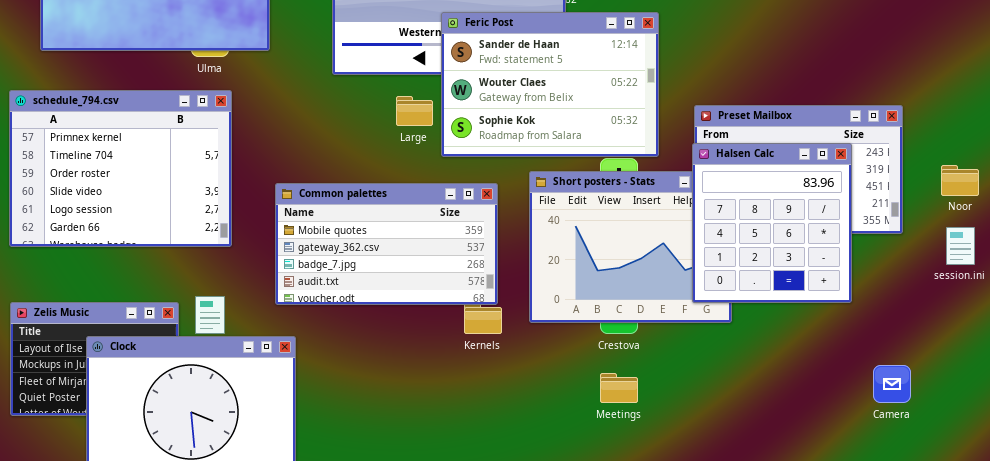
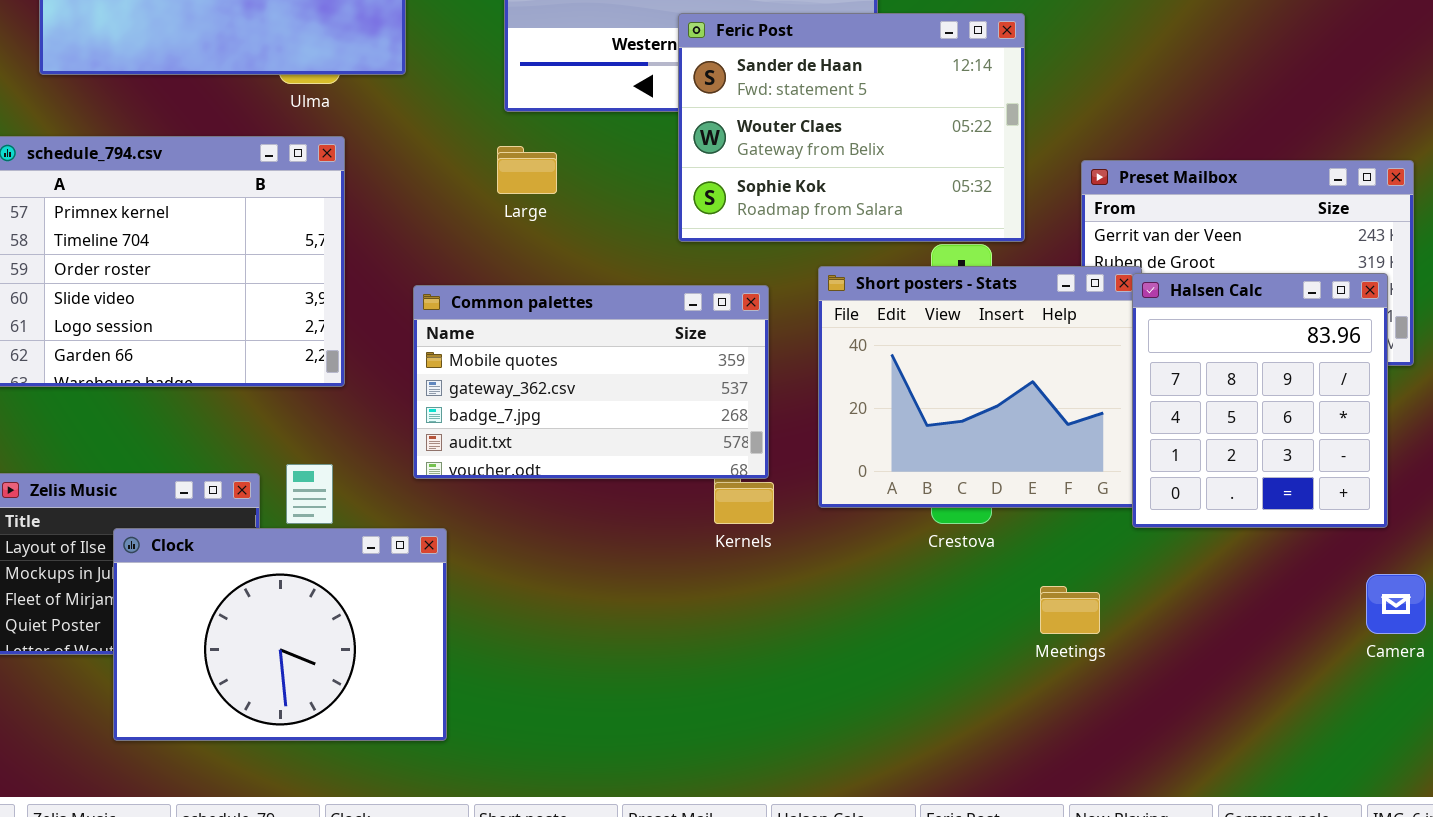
Large: [396,96,433,126] -> [497,146,557,194], moved
Halsen Calc: [692,143,852,303] -> [1132,273,1388,528], moved
Meetings: [600,373,638,403] -> [1040,586,1100,634], moved

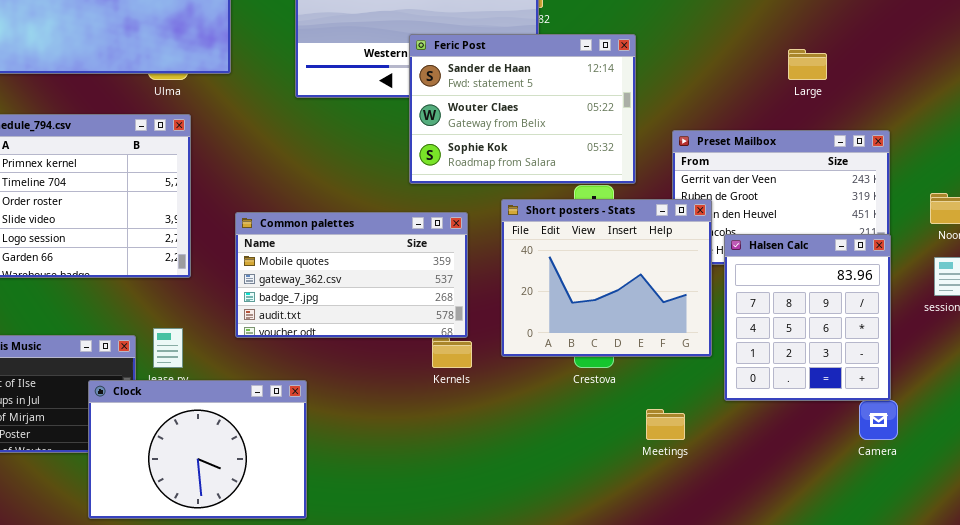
Large: [497,146,557,194] -> [788,49,827,80], moved
Halsen Calc: [1132,273,1388,528] -> [724,234,891,401], moved
Clock: [113,528,447,741] -> [88,380,307,519], moved

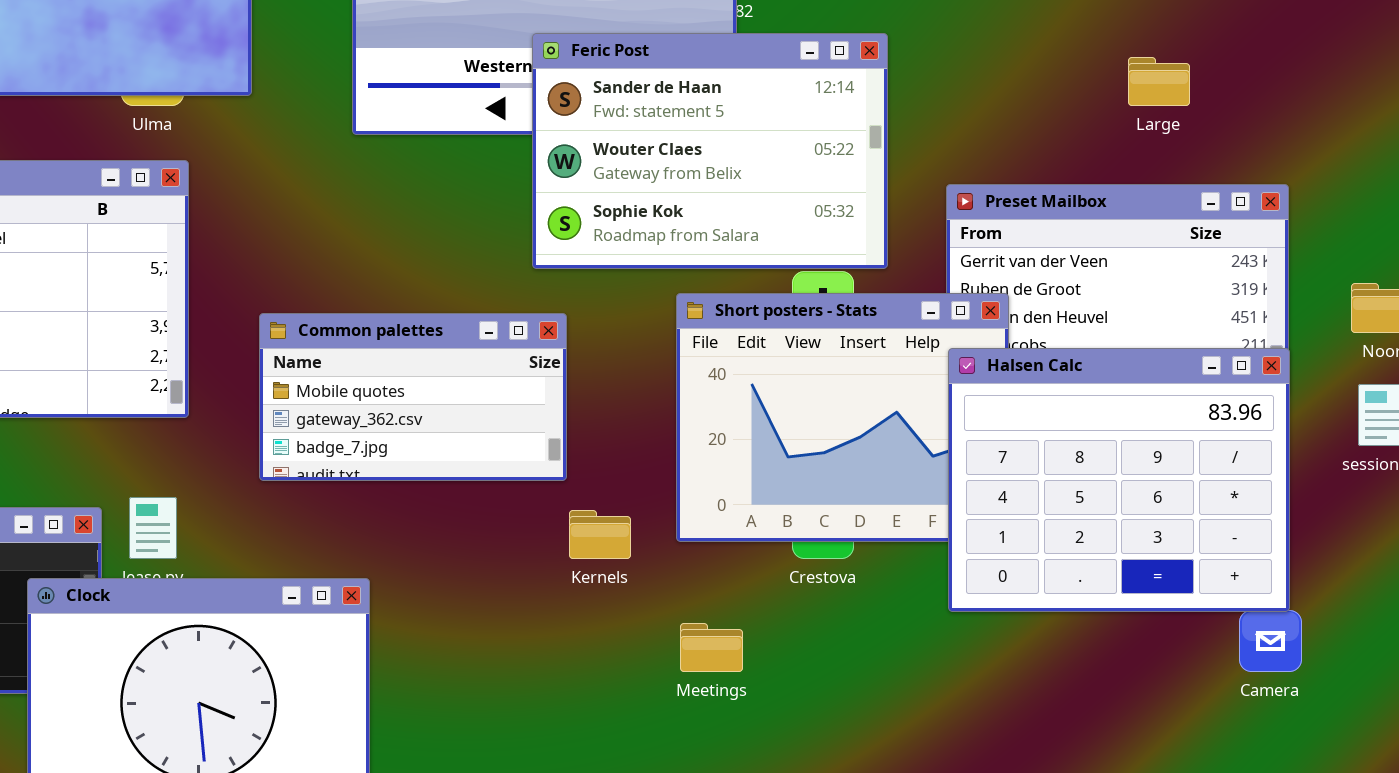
Common palettes: [235,212,468,338] -> [259,313,567,481], resized
Halsen Calc: [724,234,891,401] -> [948,348,1290,612], resized
Meetings: [646,409,685,440] -> [680,623,743,672], moved

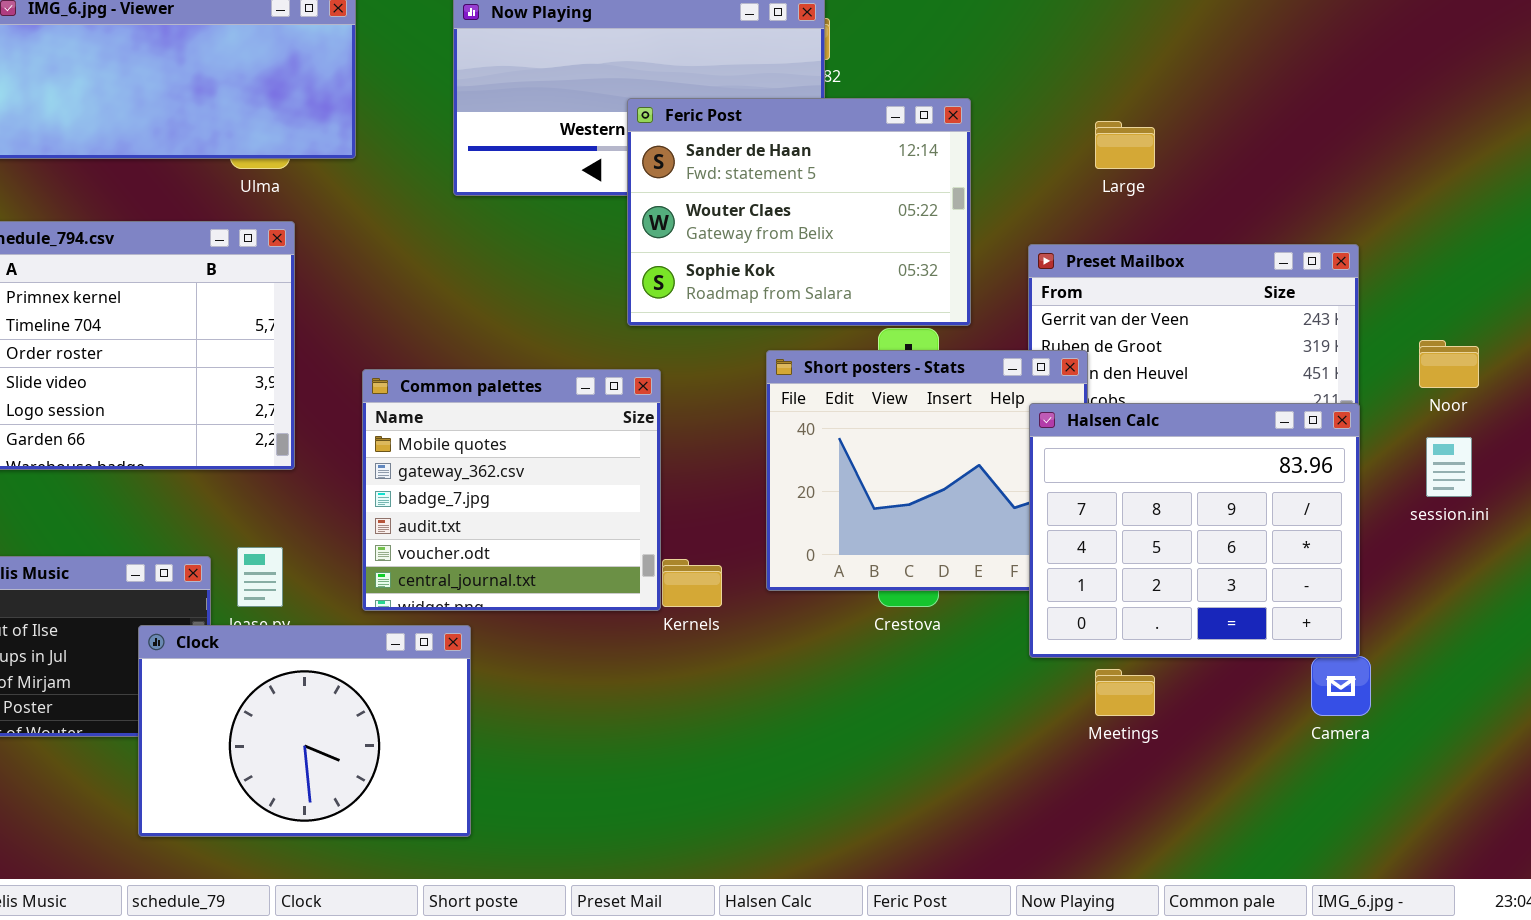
Large: [1128,57,1190,106] -> [1095,121,1155,169], moved
Common palettes: [259,313,567,481] -> [362,369,661,611], resized
Meetings: [680,623,743,672] -> [1095,669,1155,716], moved

